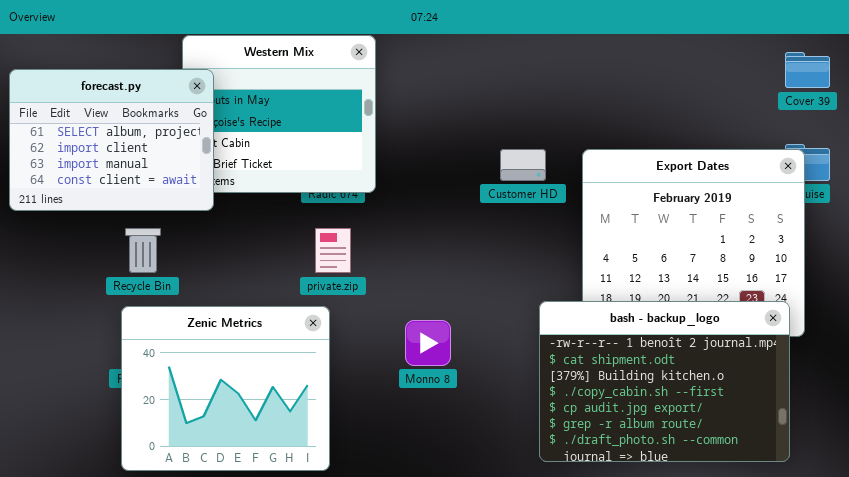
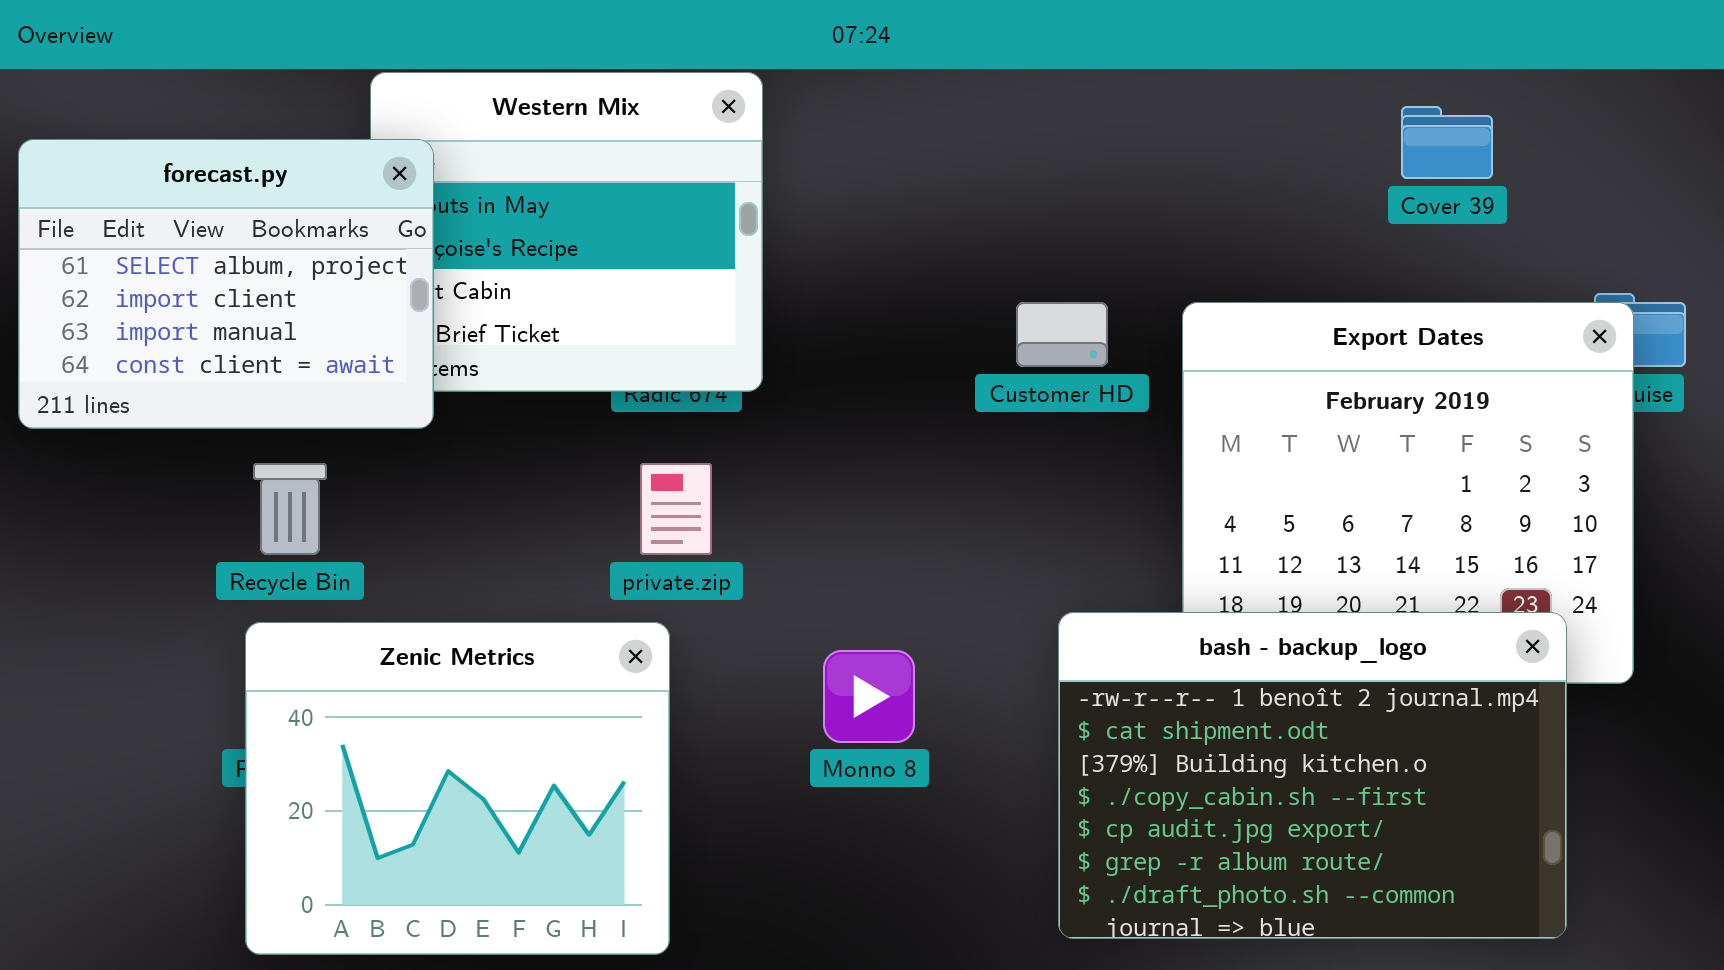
Cover 39: [785,52,830,88] -> [1401,106,1493,179], moved
bash - backup_logo: [539,301,790,462] -> [1058,612,1567,939], moved

